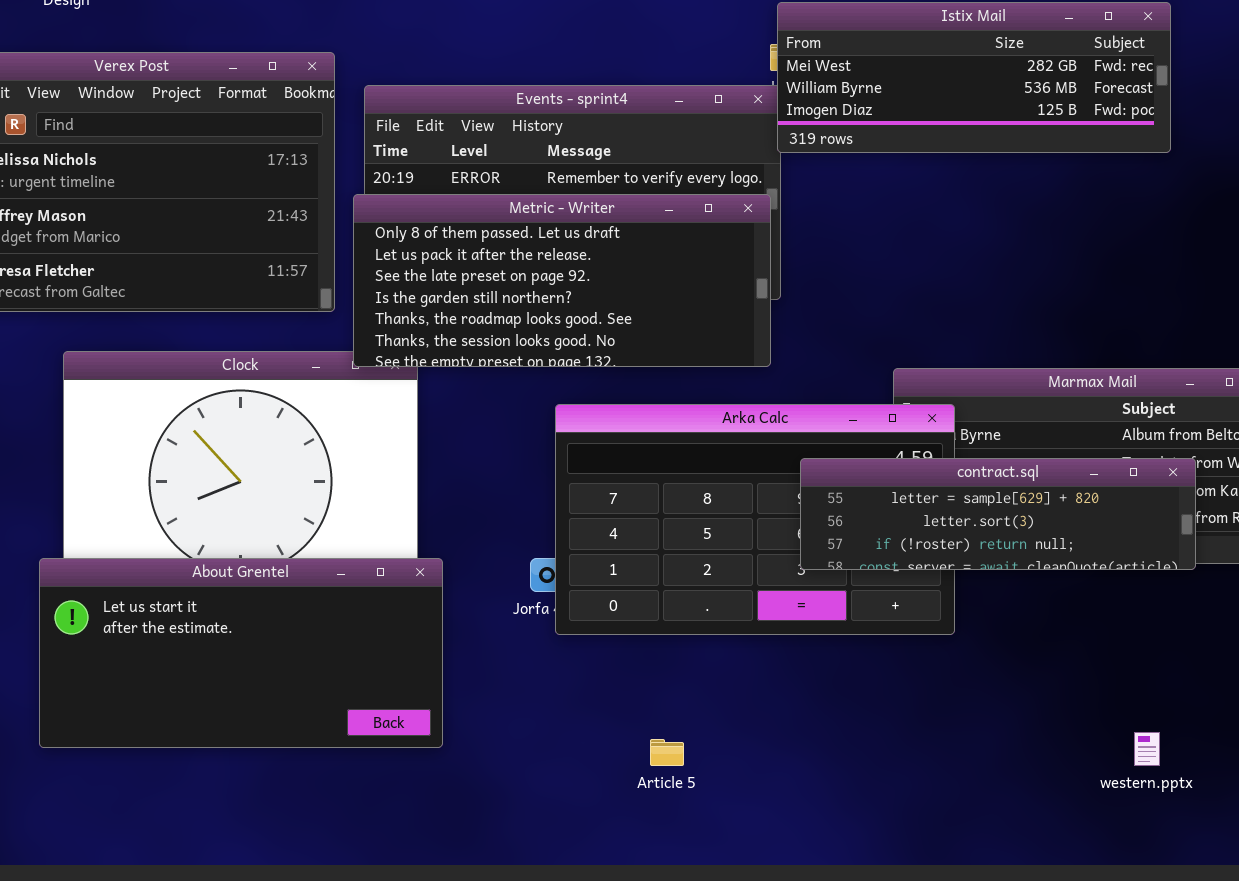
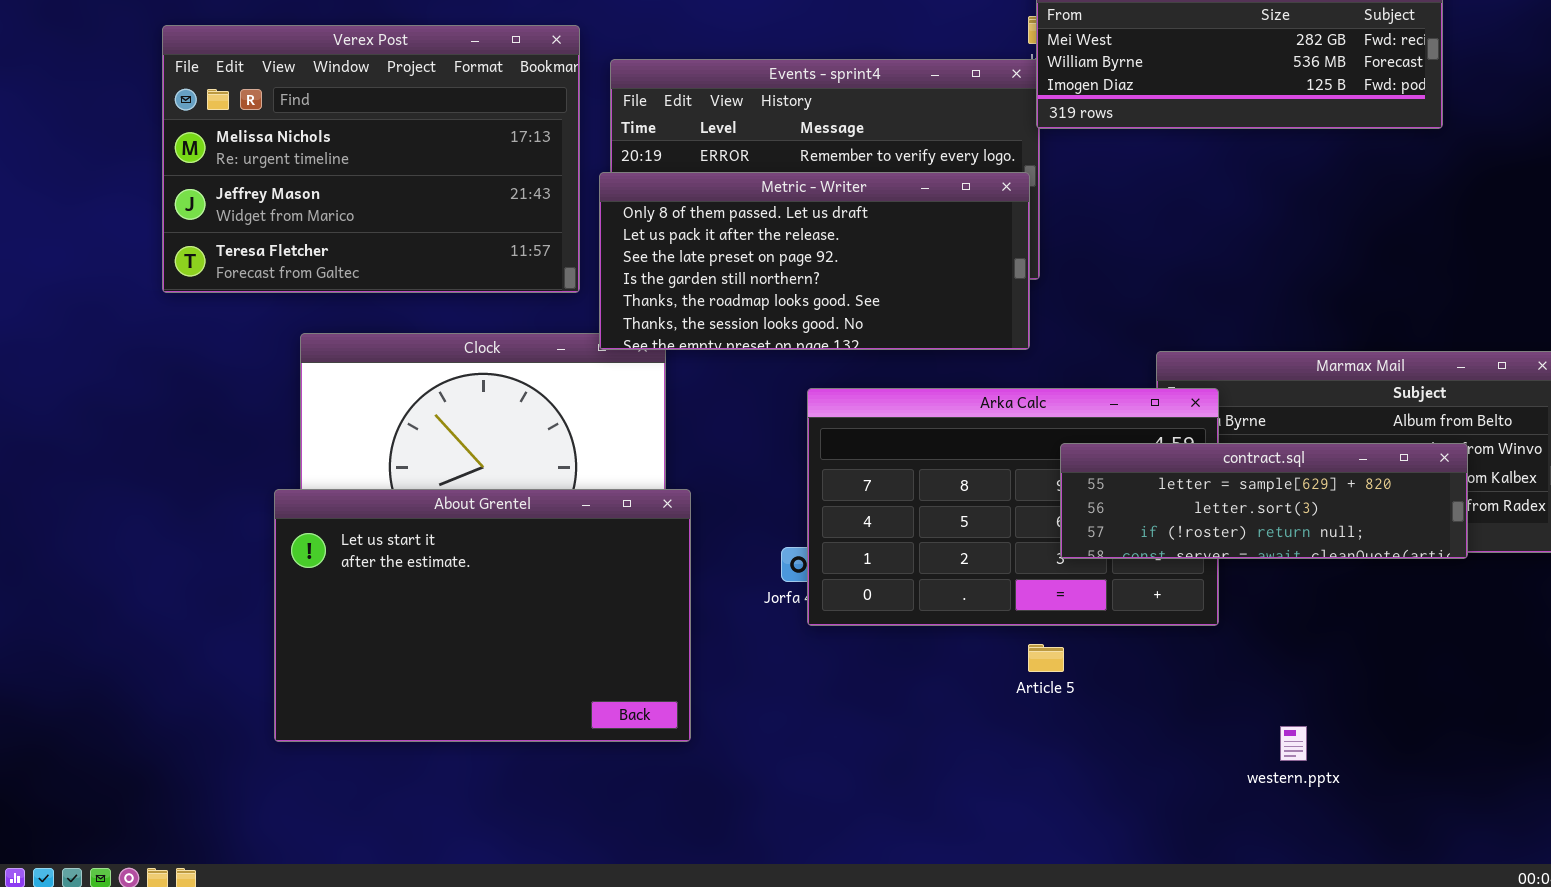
About Grentel: [39,558,443,748] -> [274,489,691,742], resized
western.pptx: [1134,732,1160,766] -> [1280,726,1307,761], moved
Article 5: [650,739,684,766] -> [1028,644,1064,672], moved

